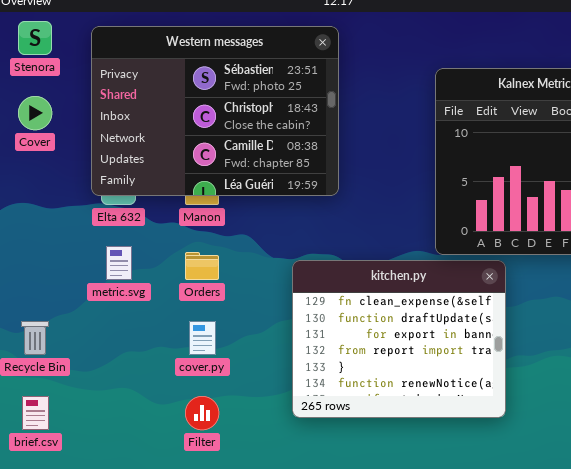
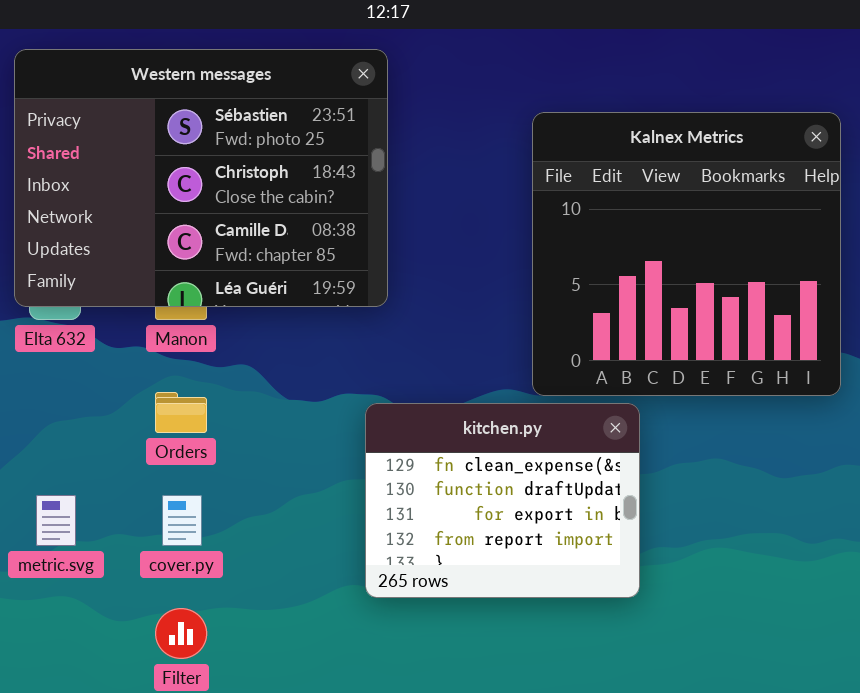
metric.svg: [106,246,132,280] -> [36,495,76,546], moved
kitchen.py: [292,260,506,418] -> [365,403,640,598], resized

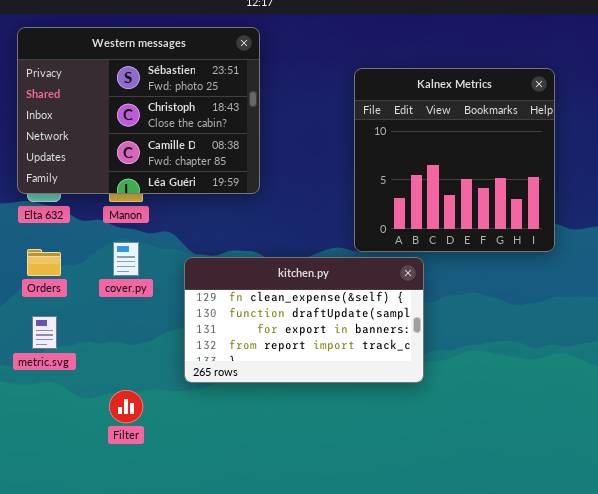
Orders: [155,392,207,433] -> [27,249,61,276], moved
kitchen.py: [365,403,640,598] -> [184,257,424,383], resized
cover.py: [162,495,202,546] -> [113,242,139,276], moved

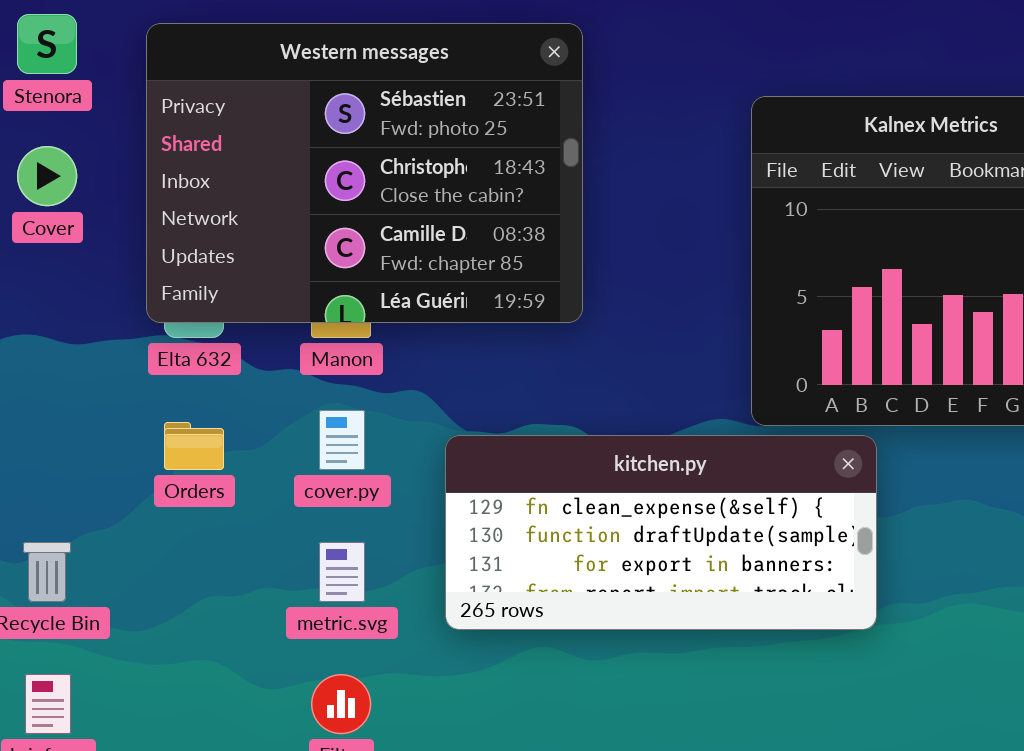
kitchen.py: [184,257,424,383] -> [445,435,877,630], resized
metric.svg: [32,316,57,349] -> [319,542,365,602], moved

